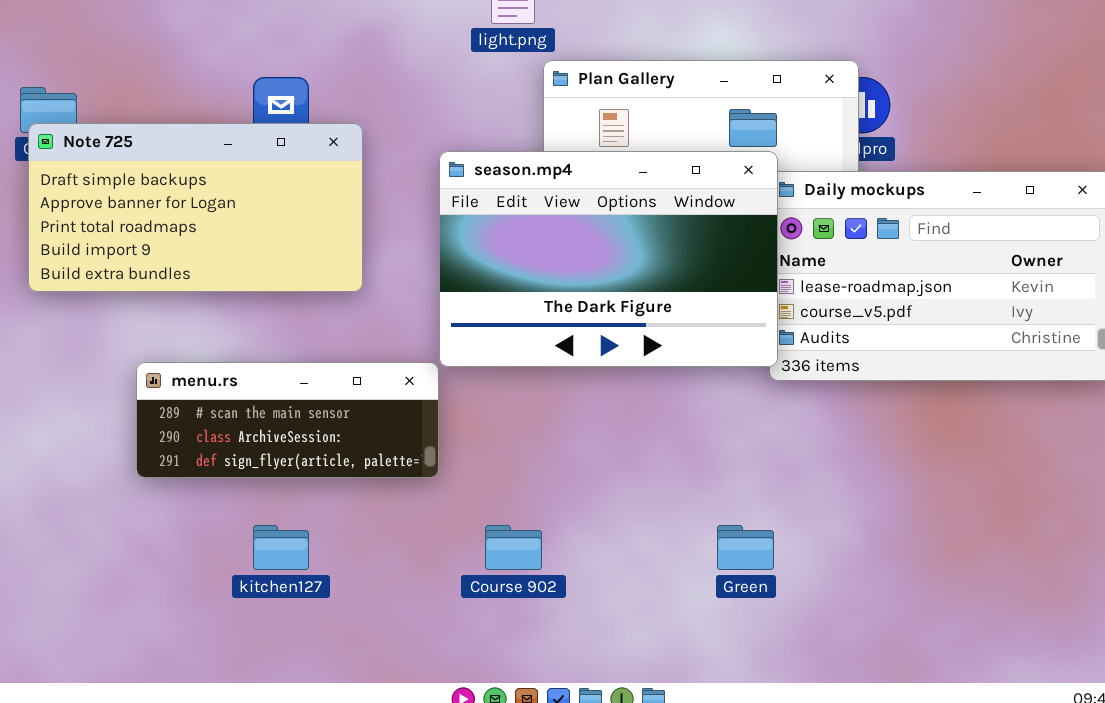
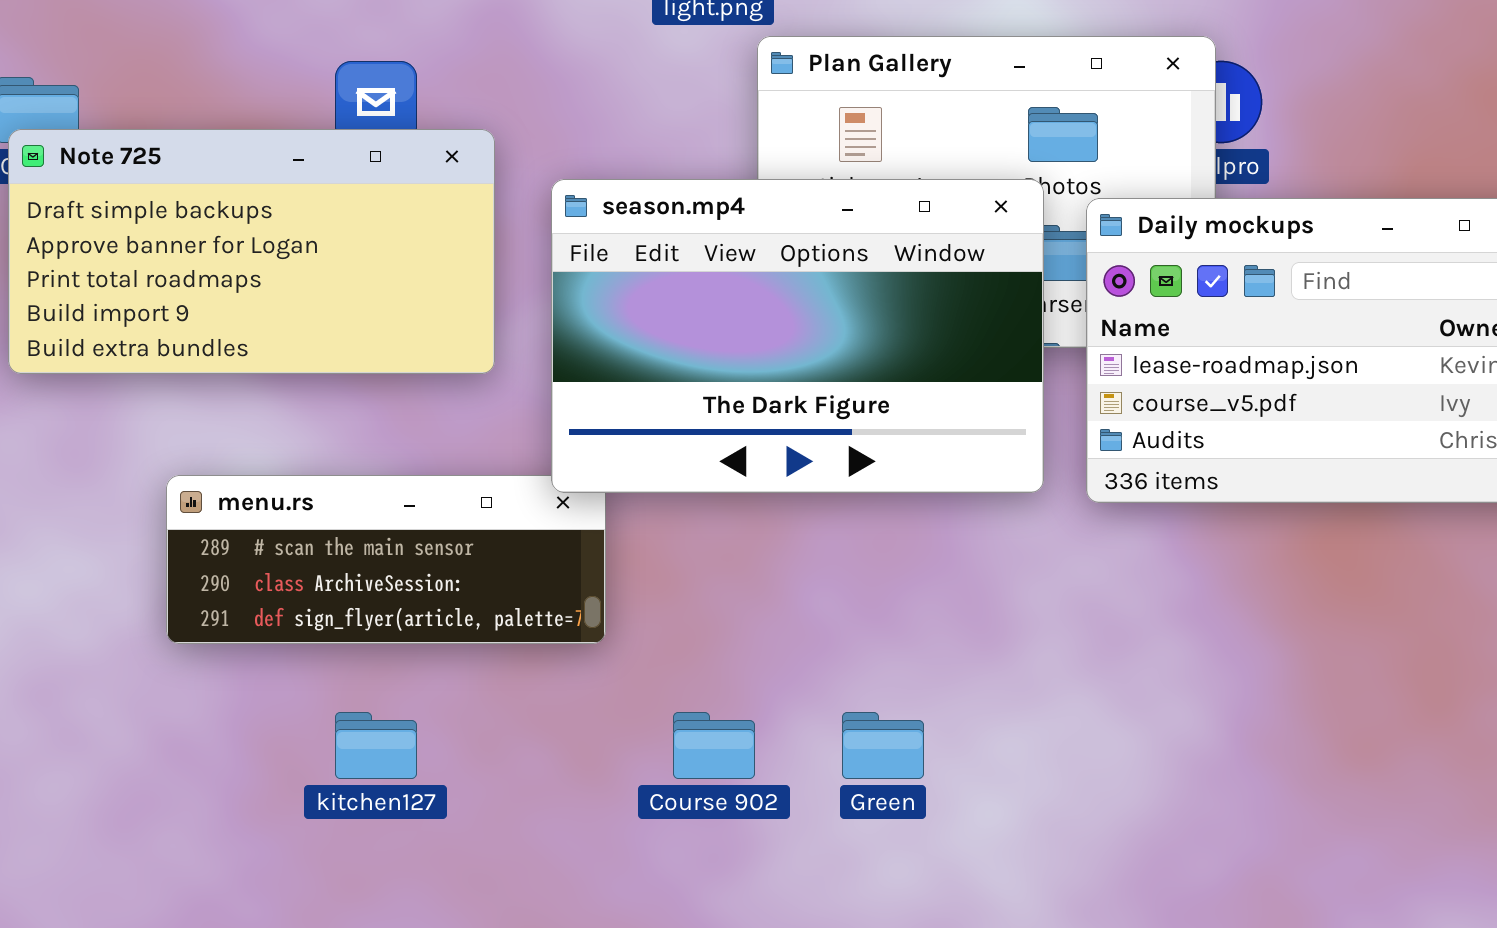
season.mp4: [439,151,778,367] -> [551,179,1044,493], moved
Green: [717,525,774,570] -> [842,712,924,779], moved

